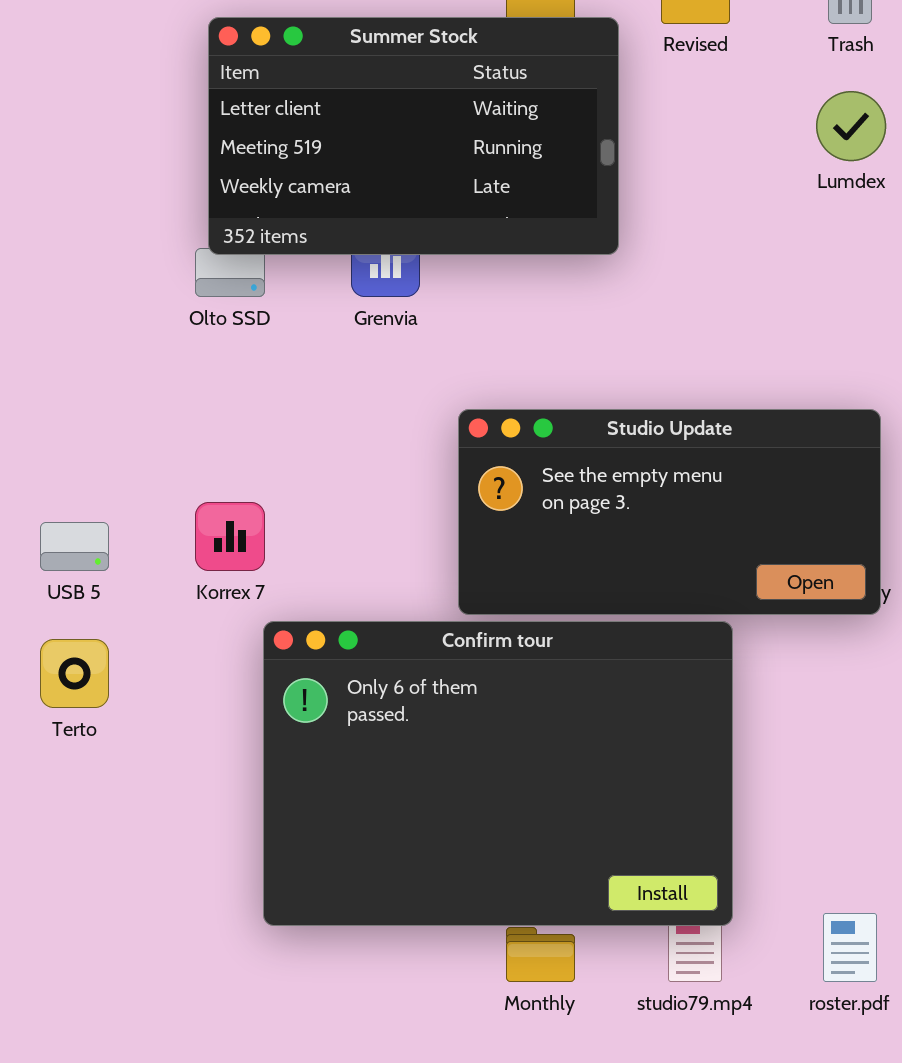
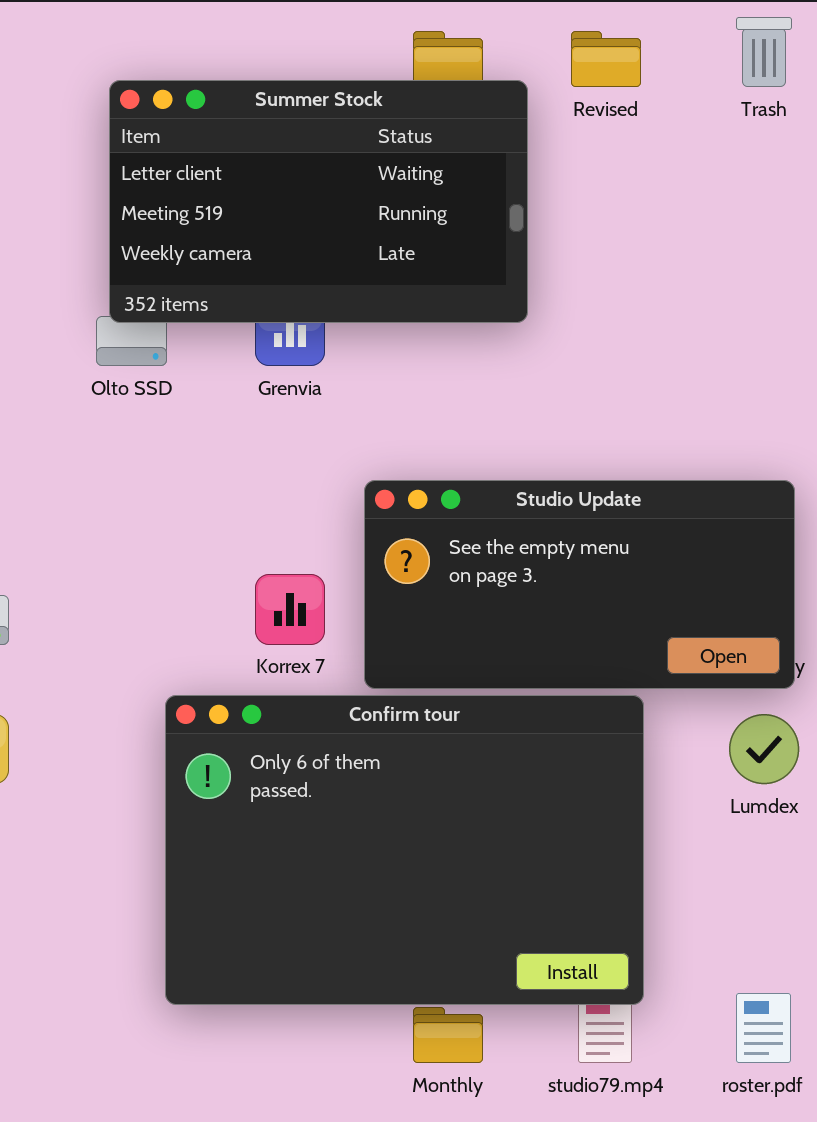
Lumdex: [816,91,886,161] -> [729,714,799,784], moved
Korrex 7: [195,502,265,571] -> [255,574,325,645], moved

